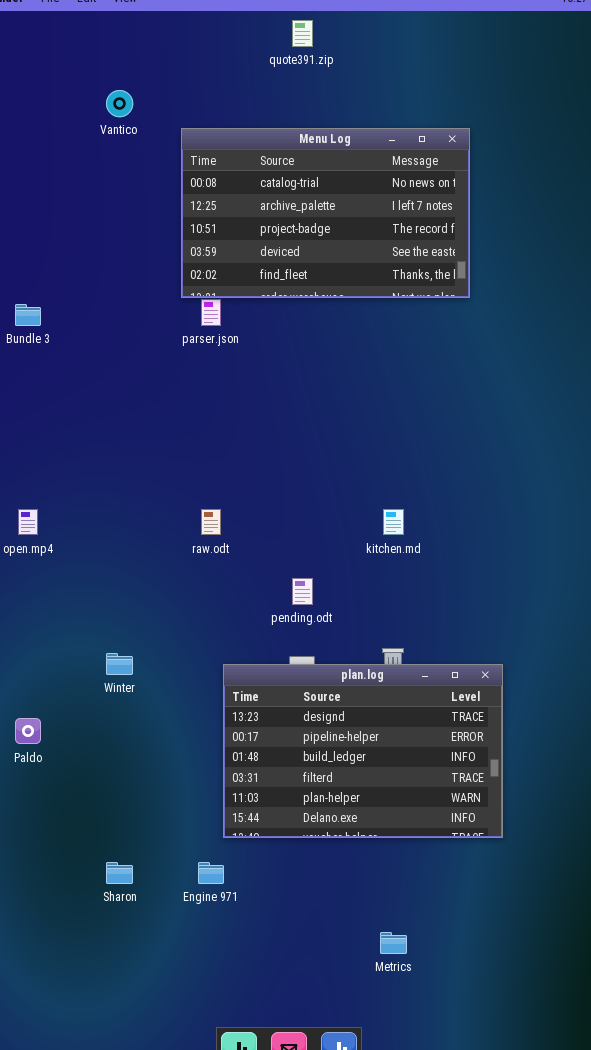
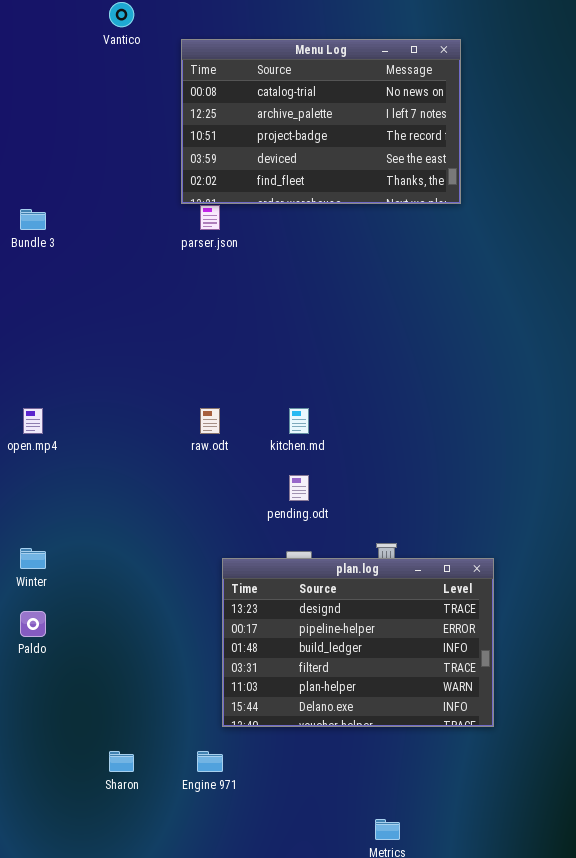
kitchen.md: [383,509,404,535] -> [289,408,309,434], moved
Winter: [106,653,133,675] -> [20,548,46,569], moved

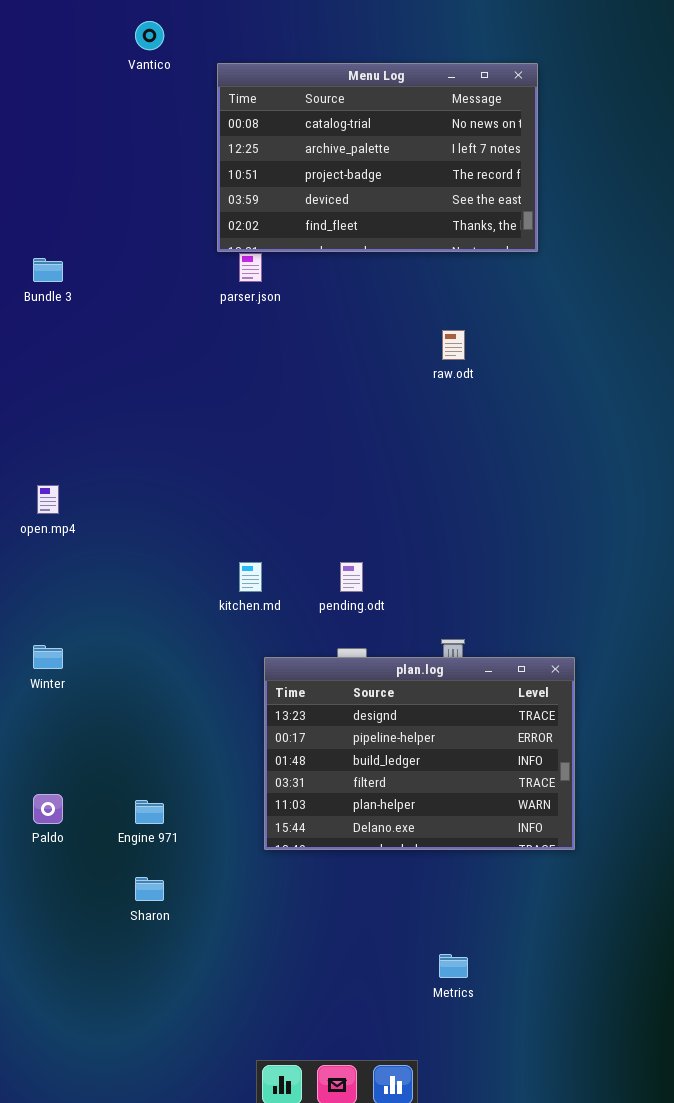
raw.odt: [200,408,220,434] -> [442,330,465,360], moved
kitchen.md: [289,408,309,434] -> [239,562,262,592], moved
Paldo: [20,611,46,637] -> [33,794,63,824], moved
Engine 971: [197,751,223,772] -> [135,800,164,824], moved

